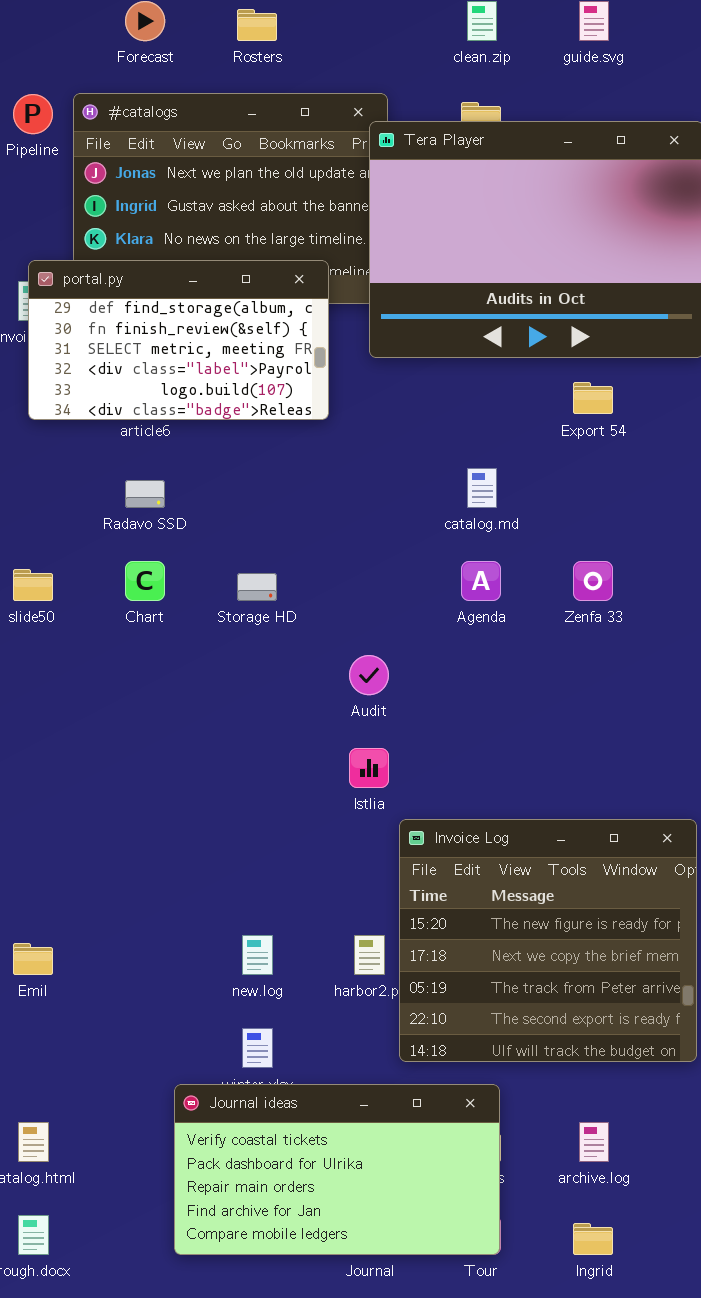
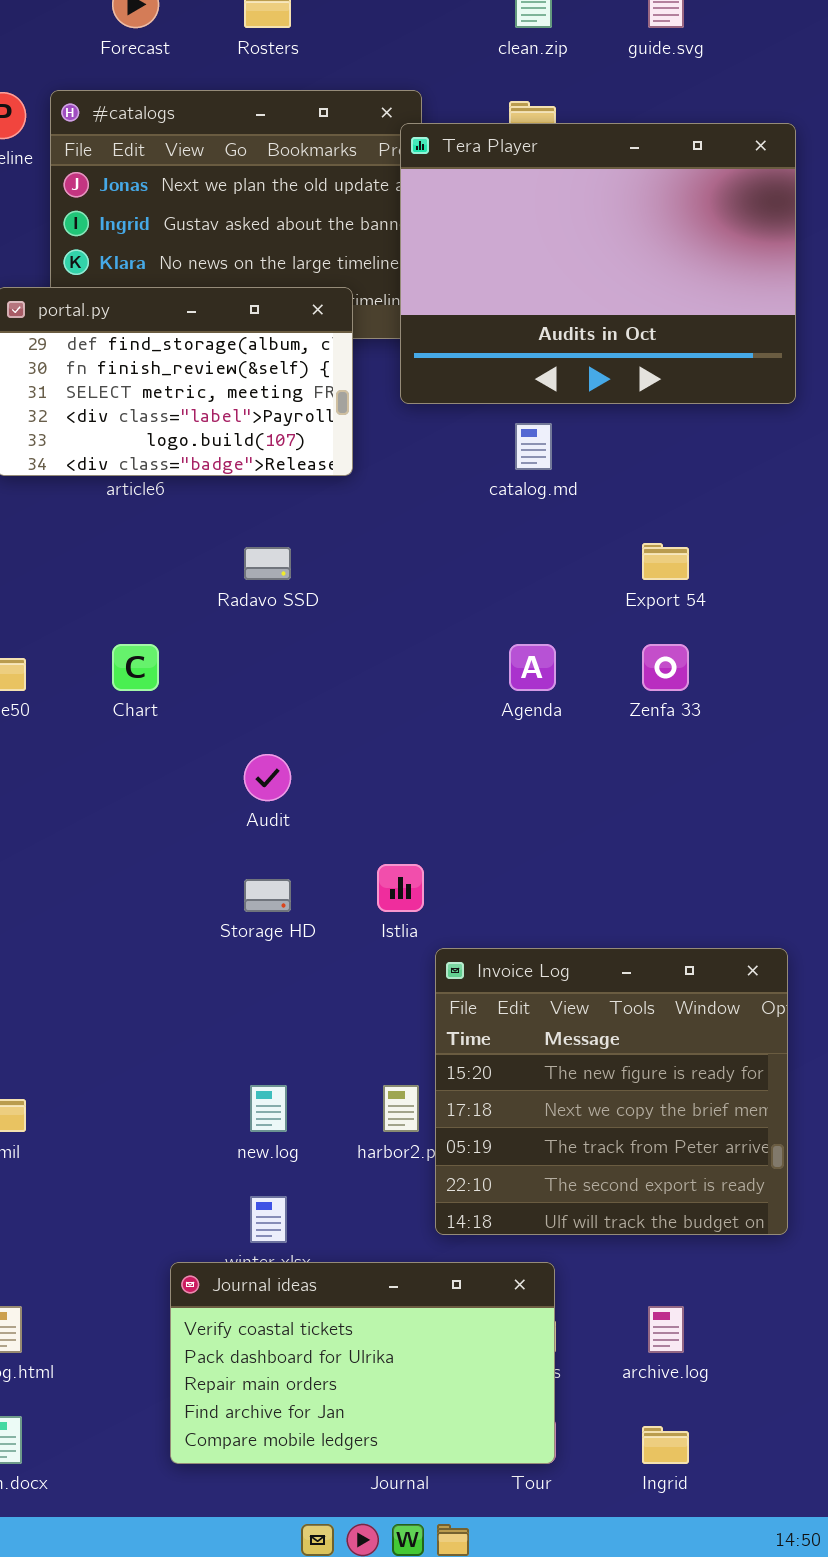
Export 54: [573,382,613,414] -> [642,543,689,580], moved
catalog.md: [467,468,497,508] -> [515,423,552,470], moved
Radavo SSD: [125,480,165,508] -> [244,547,291,580], moved
Storage HD: [237,573,277,601] -> [244,879,291,912], moved
Audit: [349,655,389,695] -> [244,754,291,801], moved

